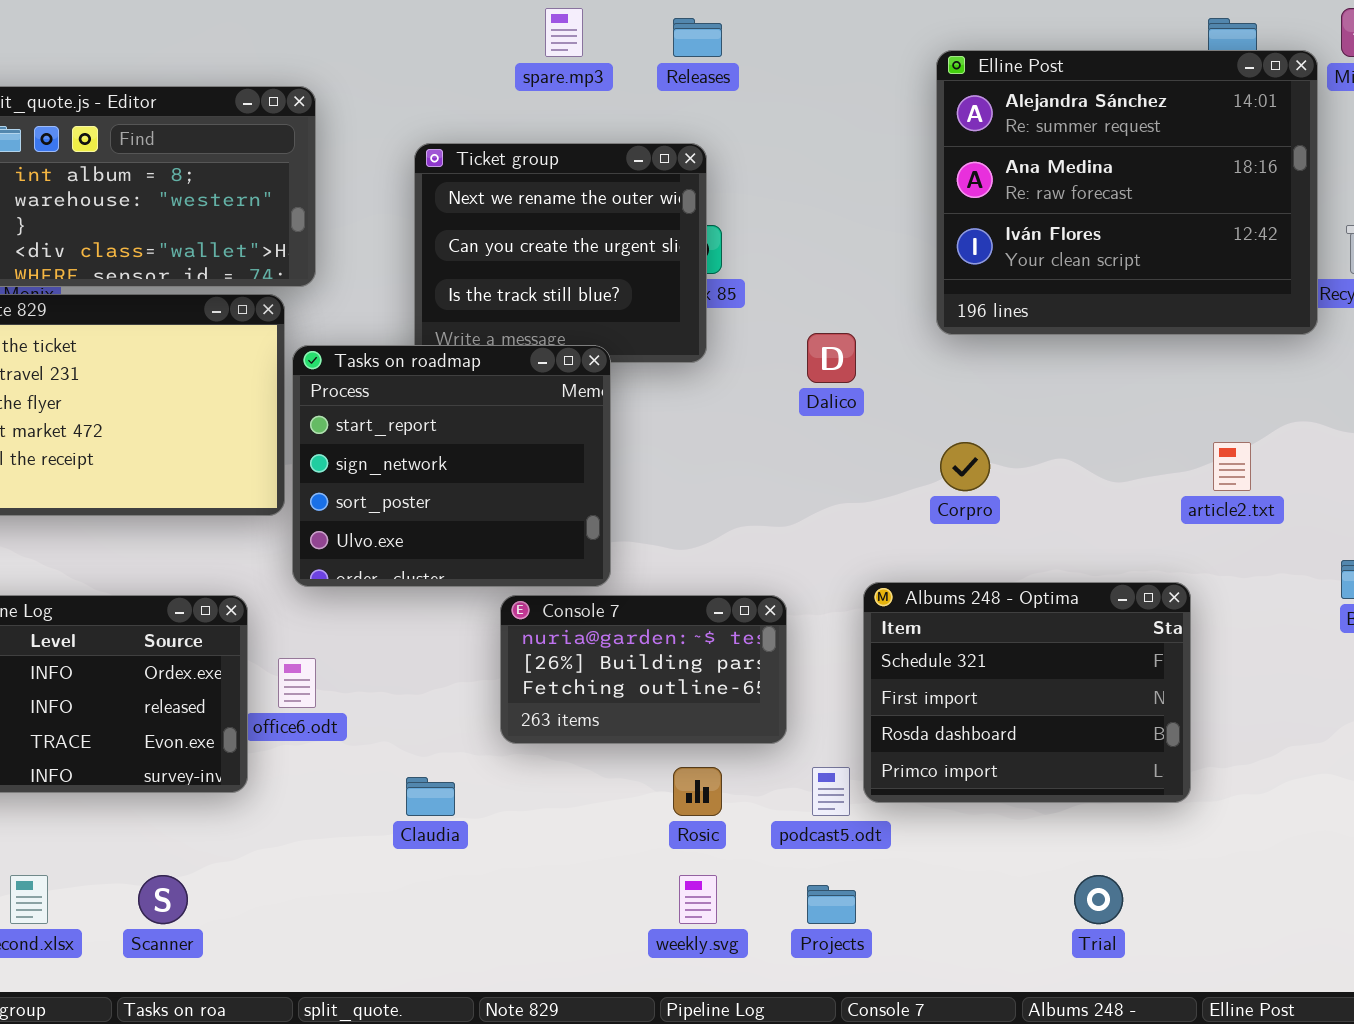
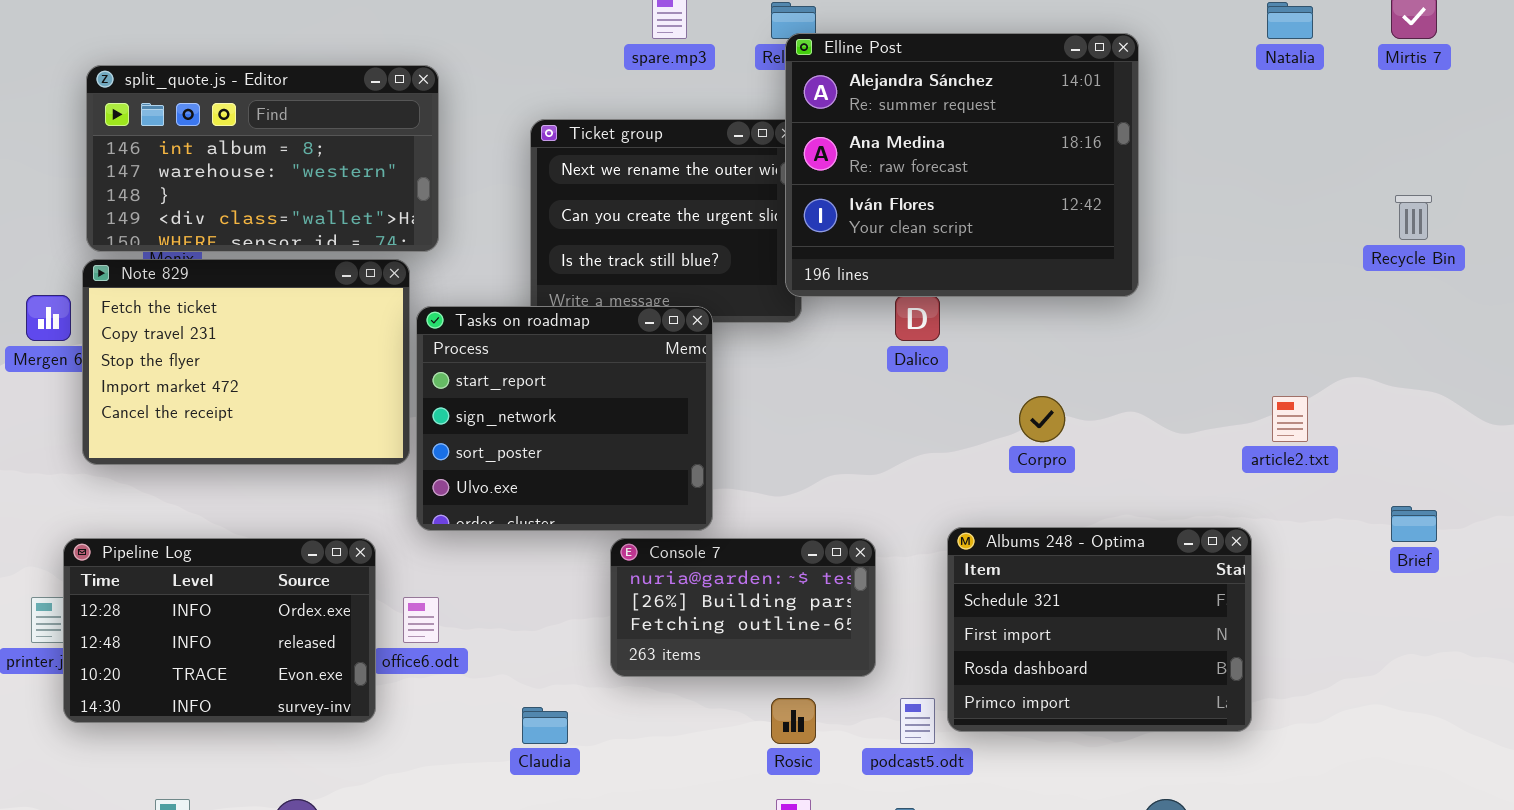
Elline Post: [936,50,1318,335] -> [785,33,1139,297], moved

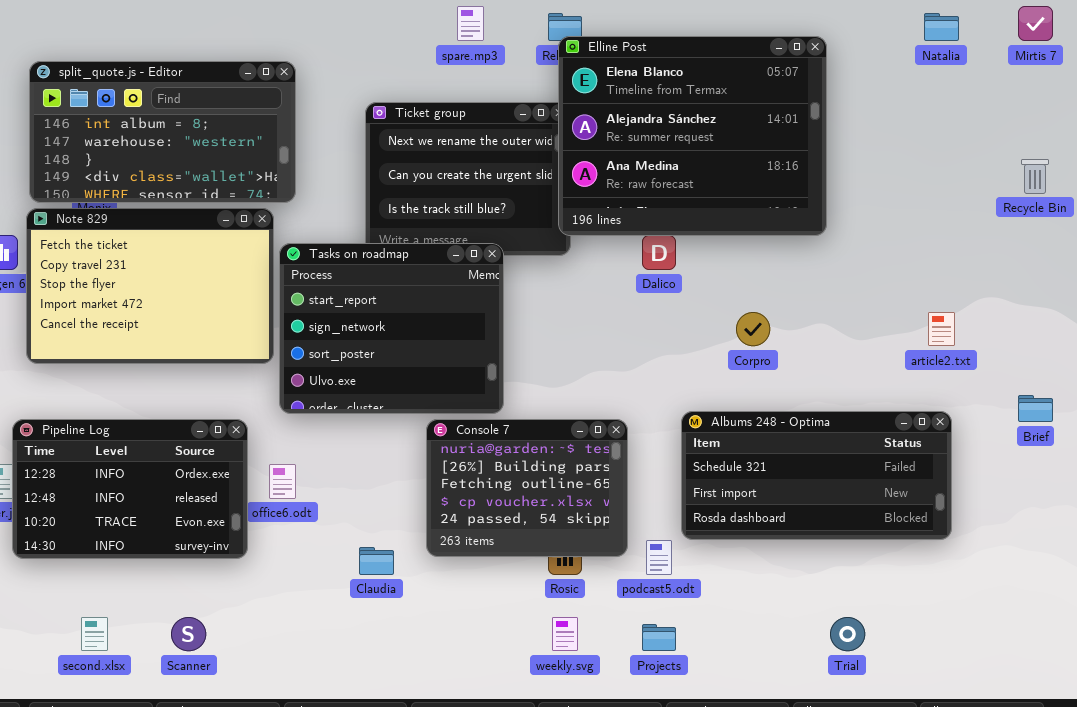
Elline Post: [785,33,1139,297] -> [558,36,827,236], scrolled up 1 row
Albums 248 - Optima: [947,527,1252,732] -> [681,411,952,540], resized
Console 7: [610,538,876,677] -> [426,419,628,557], resized

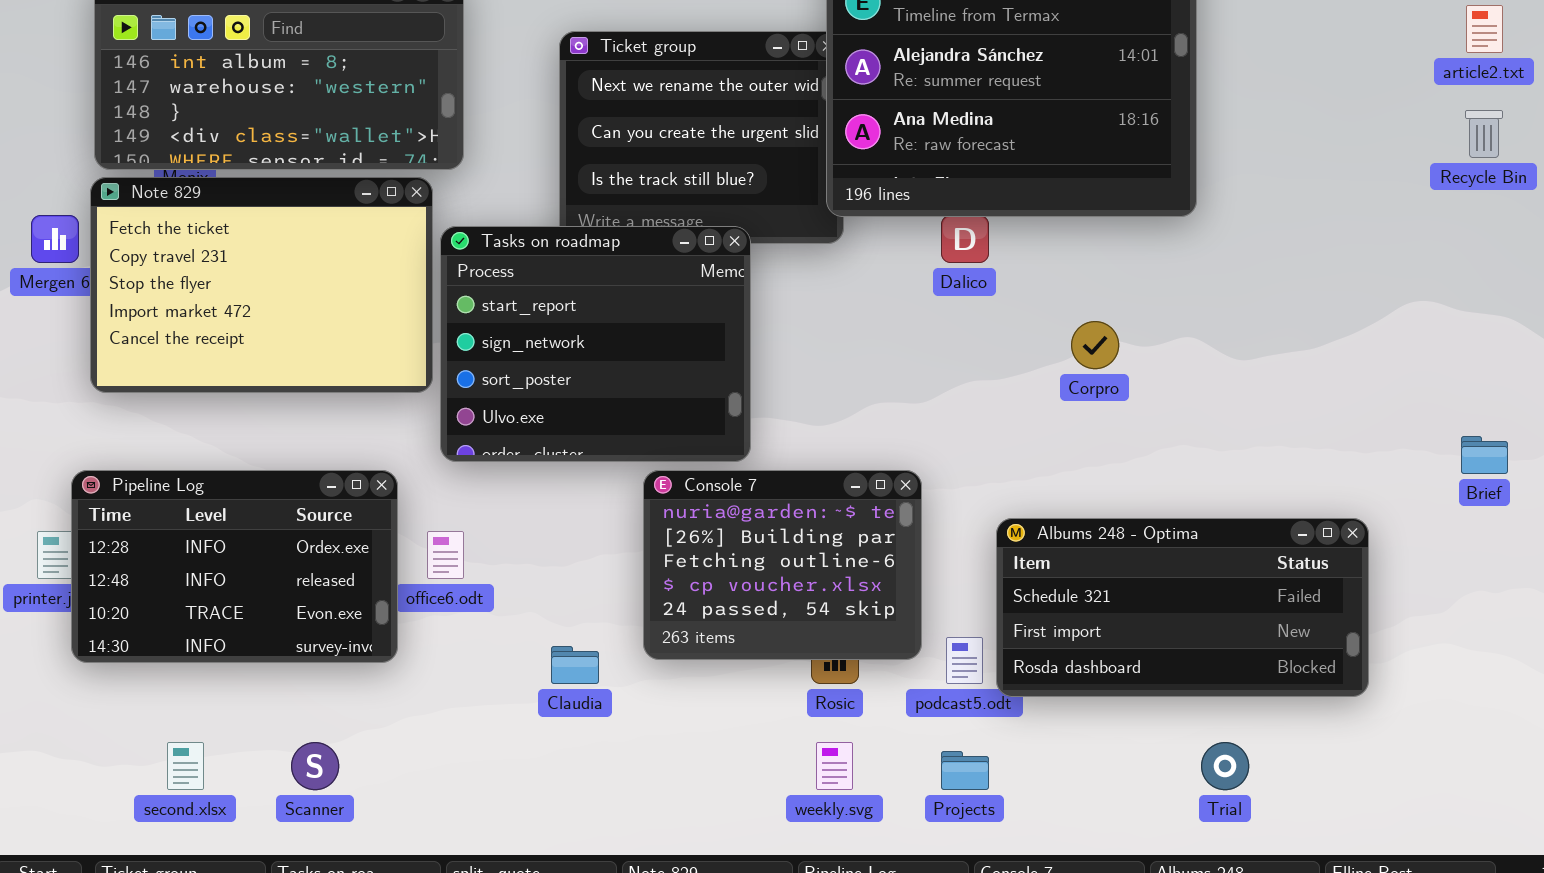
article2.txt: [928,312,955,346] -> [1466,5,1503,53], moved
Albums 248 - Optima: [681,411,952,540] -> [996,518,1369,697], moved

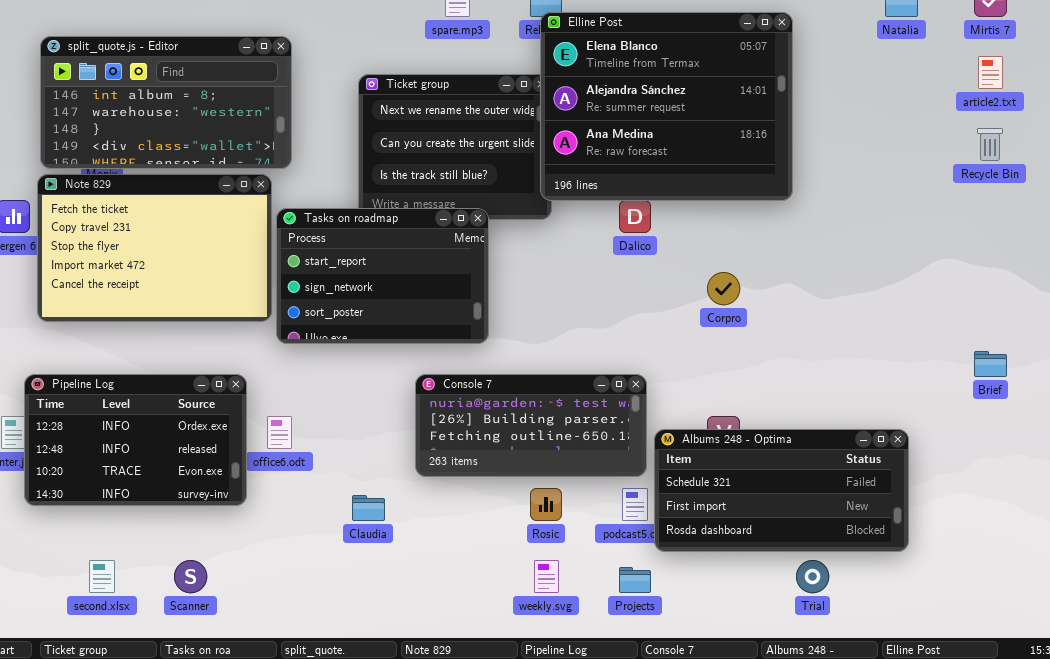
Tasks on roadmap: [440,226,751,462] -> [276,208,489,344], resized
Console 7: [643,470,922,660] -> [415,374,647,477], resized
Albums 248 - Optima: [996,518,1369,697] -> [654,429,909,552], moved

